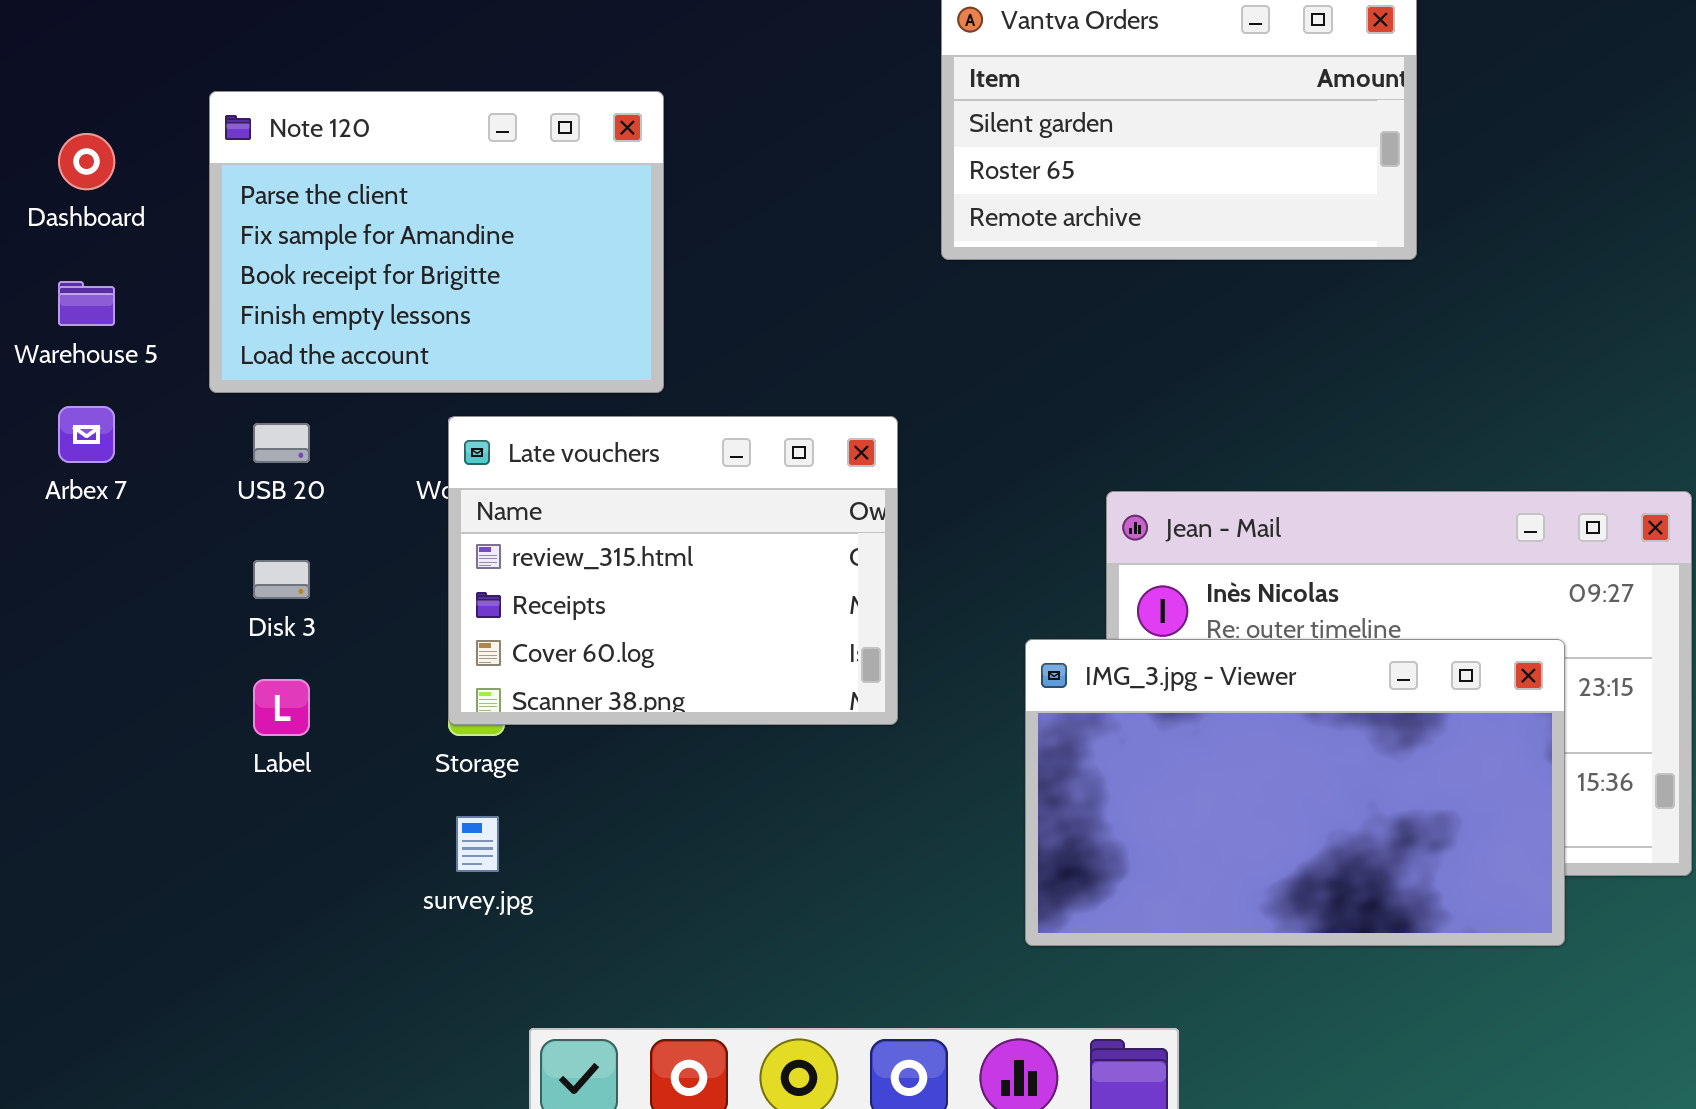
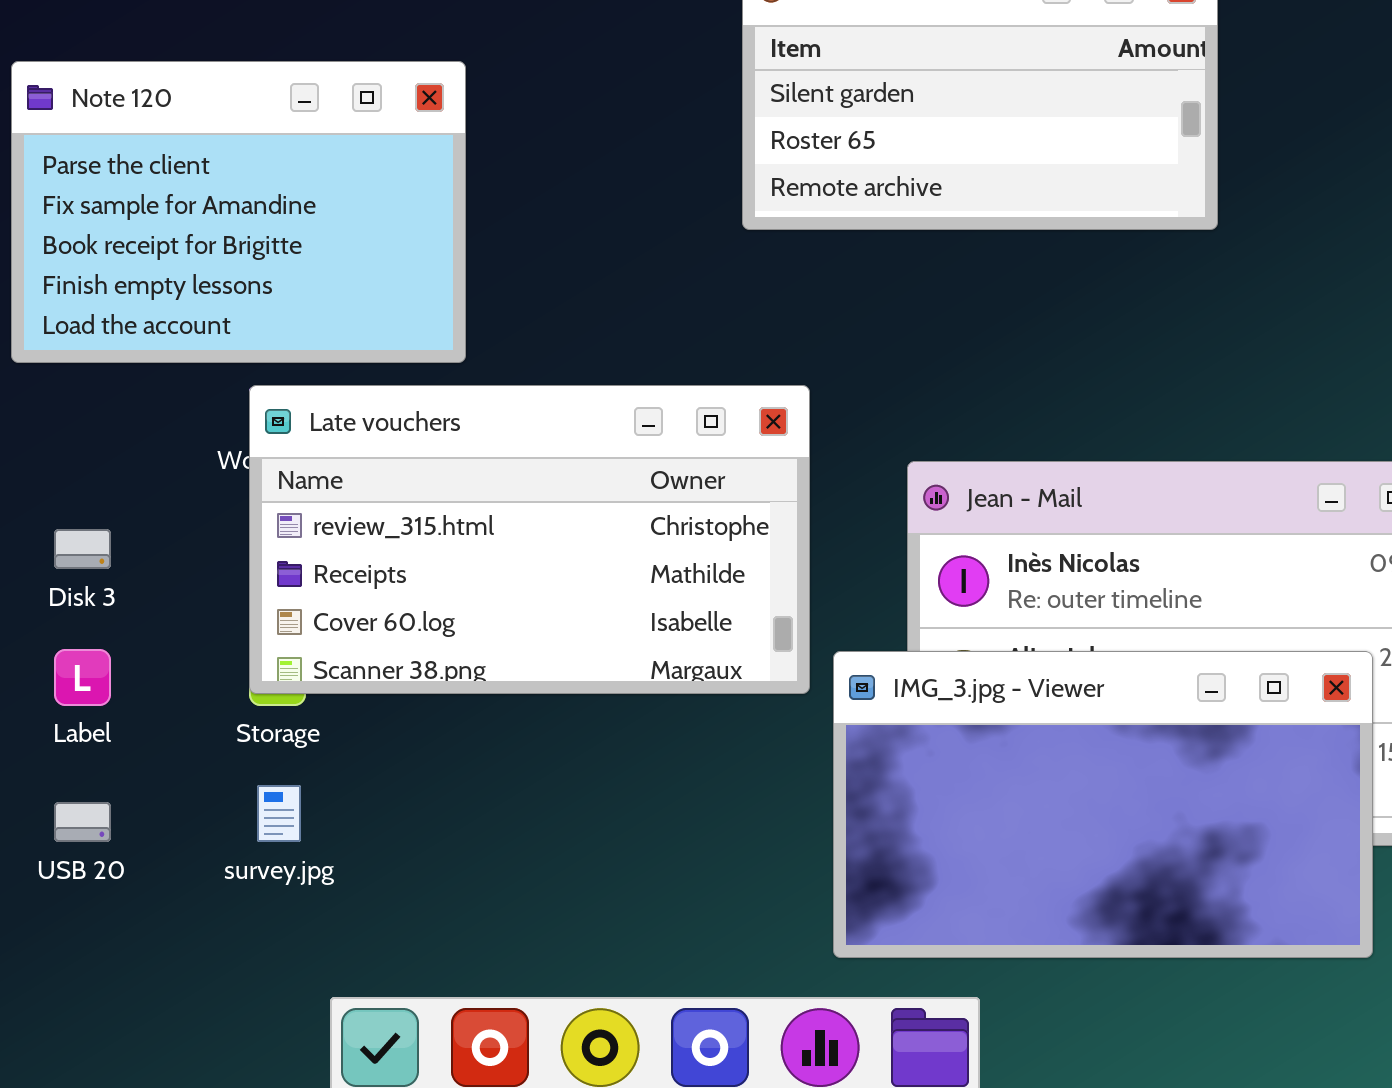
Late vouchers: [448,416,898,725] -> [249,385,810,694], resized
USB 20: [253,423,310,463] -> [54,802,111,842], moved
IMG_3.jpg - Viewer: [1025,639,1565,946] -> [833,651,1373,958], moved

